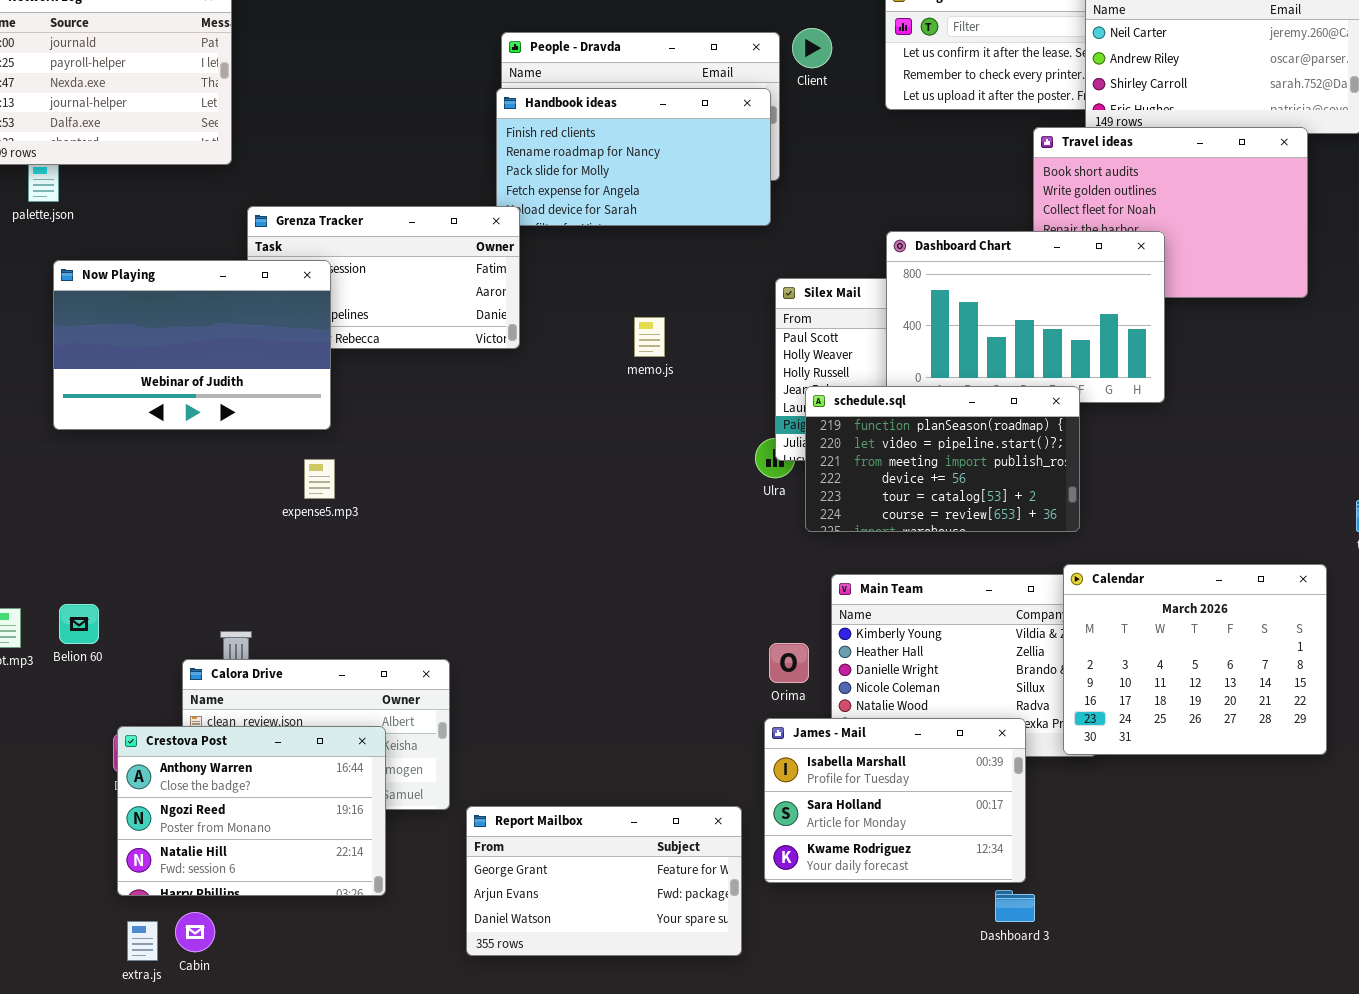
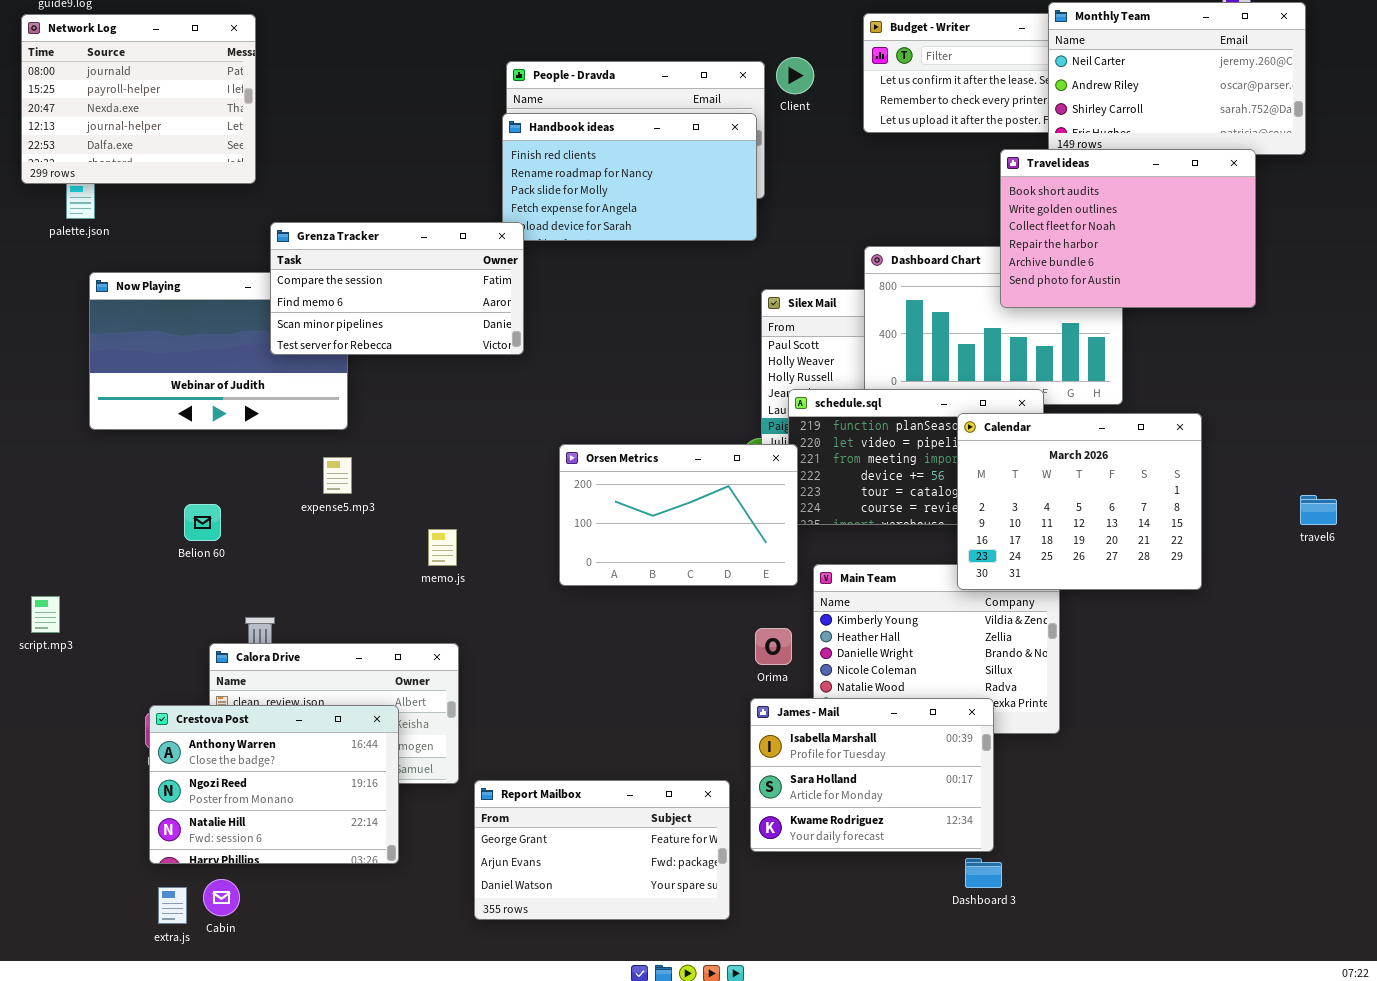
Travel ideas: [1033,127,1308,298] -> [1000,149,1256,308], raised
Grenza Tracker: [247,206,520,349] -> [270,222,524,355], raised
memo.js: [634,317,665,357] -> [428,529,457,566], moved
Orsen Metrics: none -> [559,444,798,586], opened
Calendar: [1063,564,1327,755] -> [957,413,1202,590], moved
Belion 60: [59,604,99,644] -> [184,504,221,541], moved

